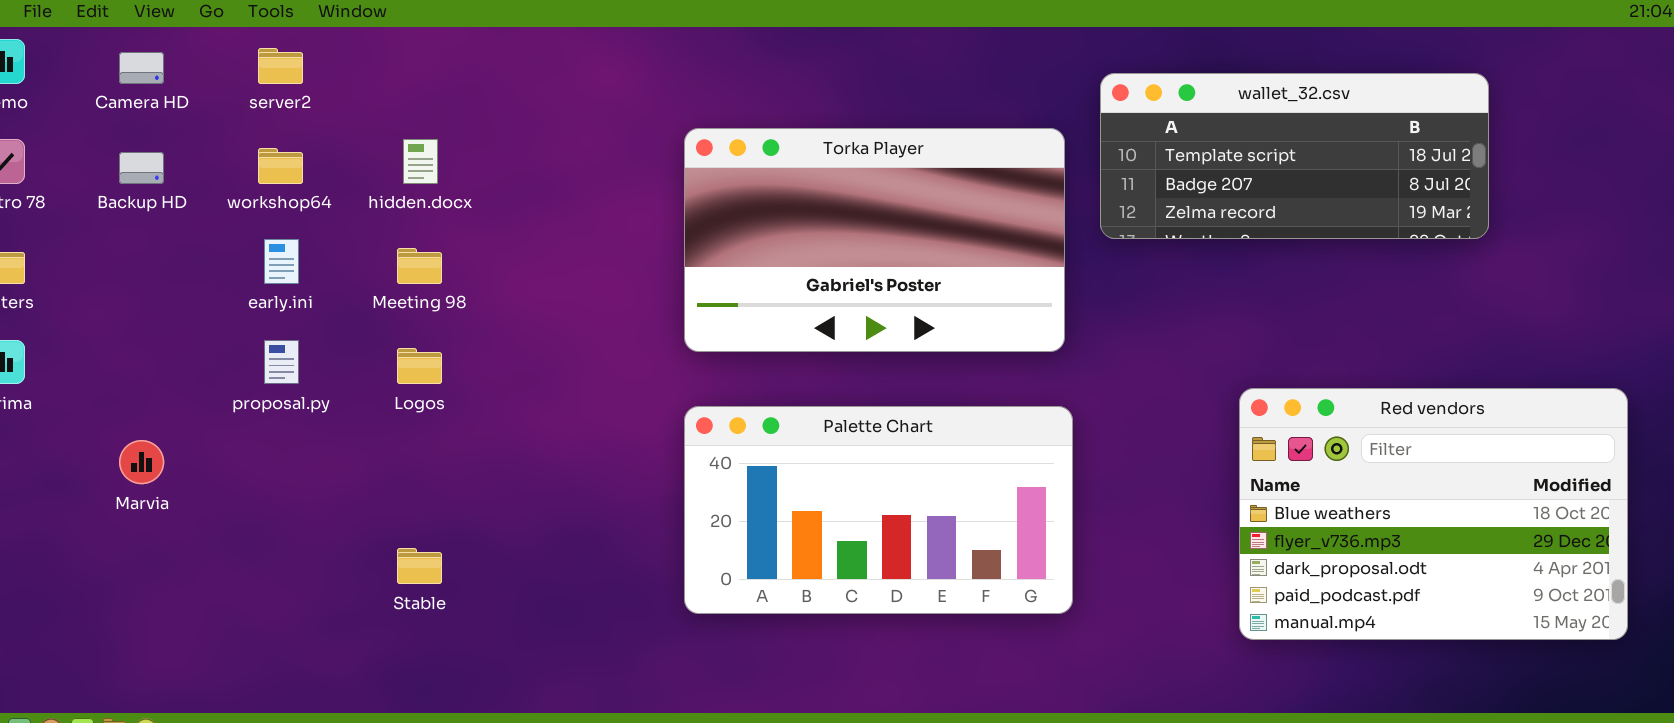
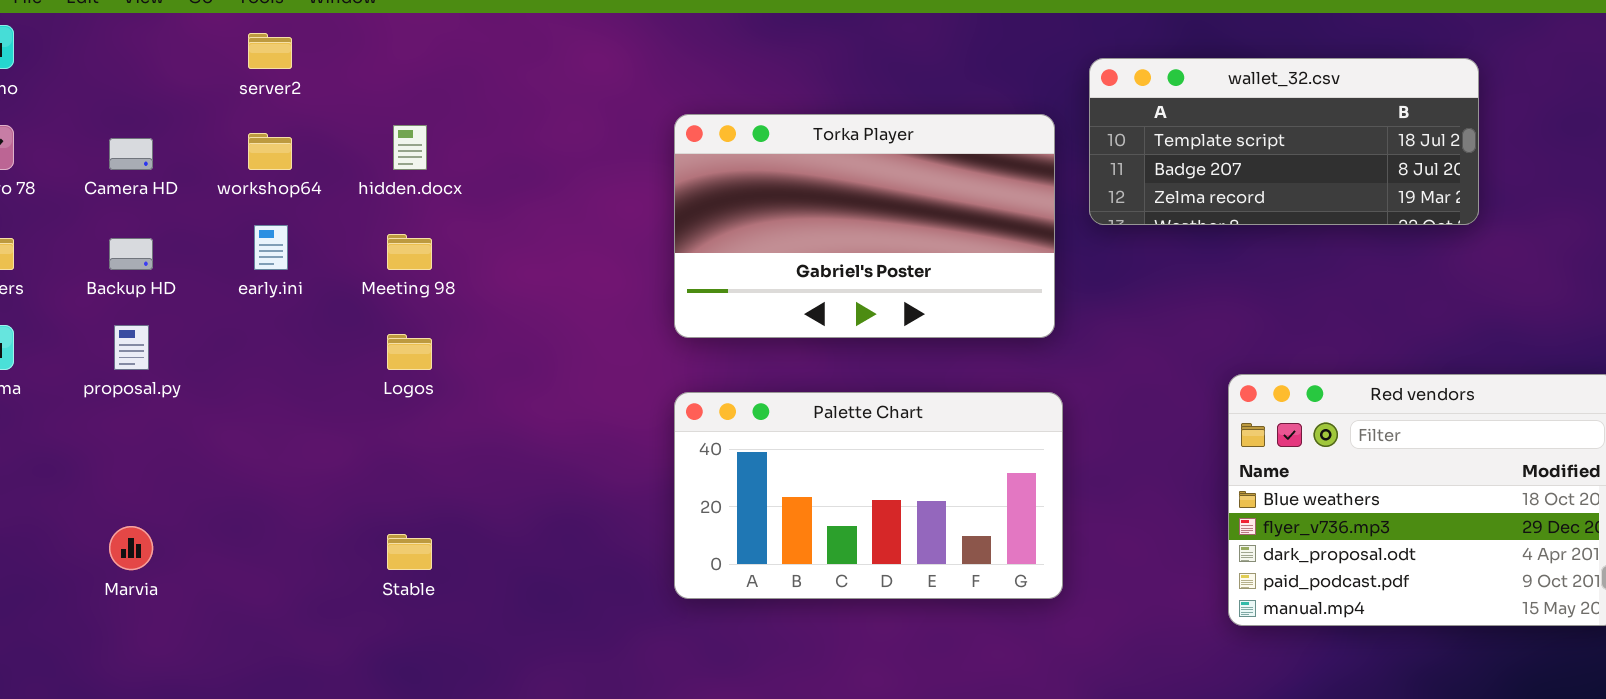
Camera HD: [119,52,164,84] -> [109,138,153,170], moved
Backup HD: [119,152,164,184] -> [109,238,153,270], moved
proposal.py: [264,340,299,384] -> [114,325,149,370], moved
Marvia: [119,440,164,484] -> [109,526,153,570], moved

